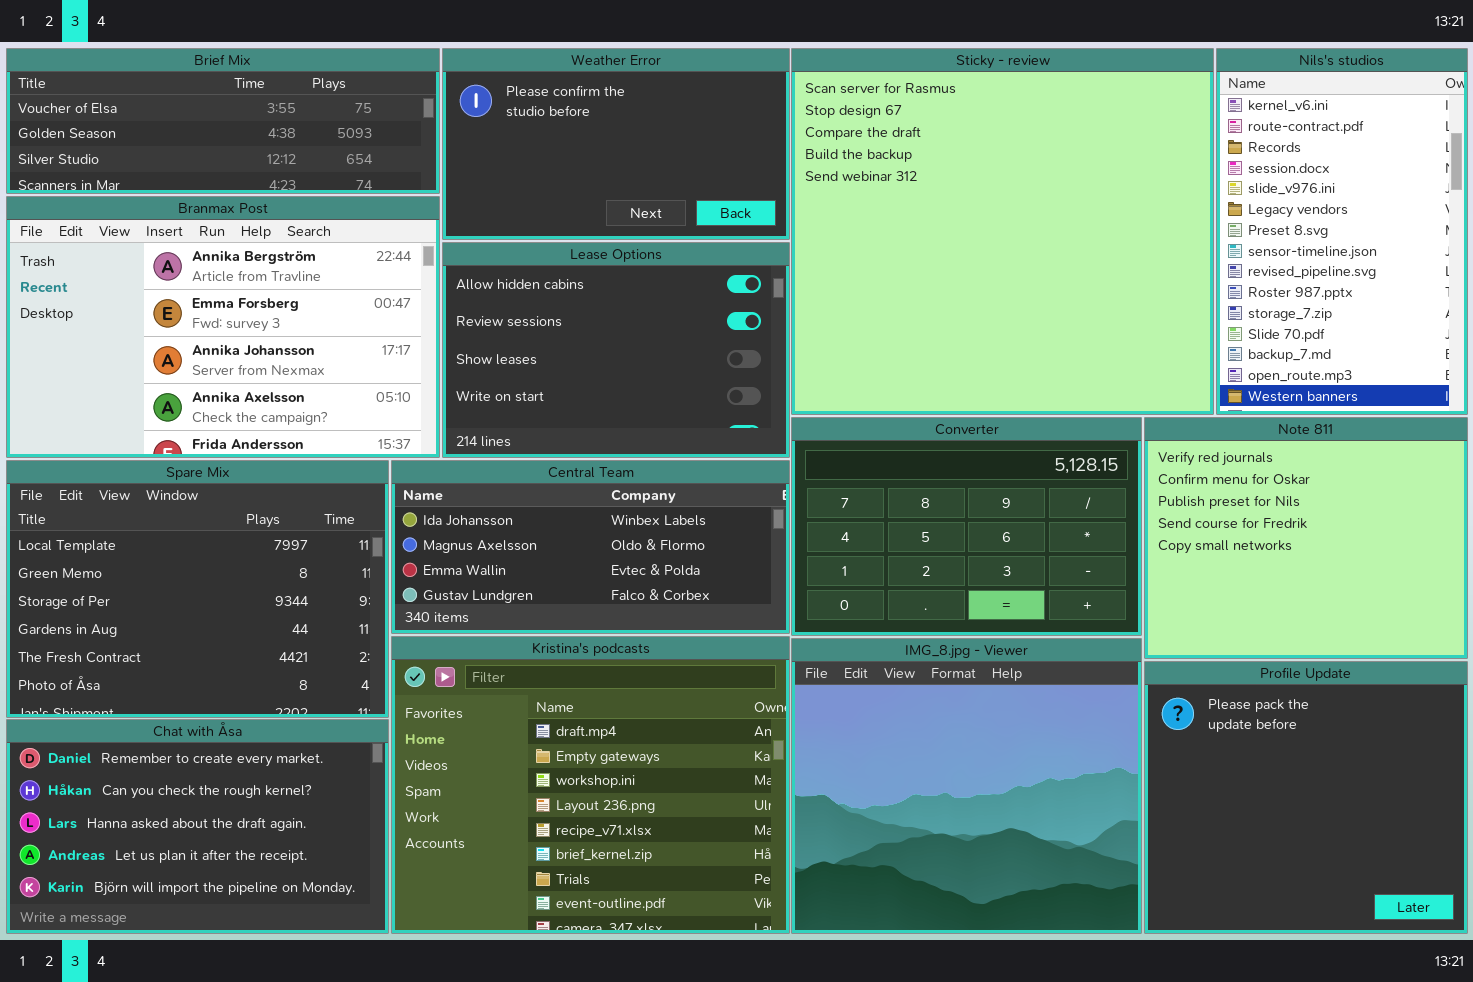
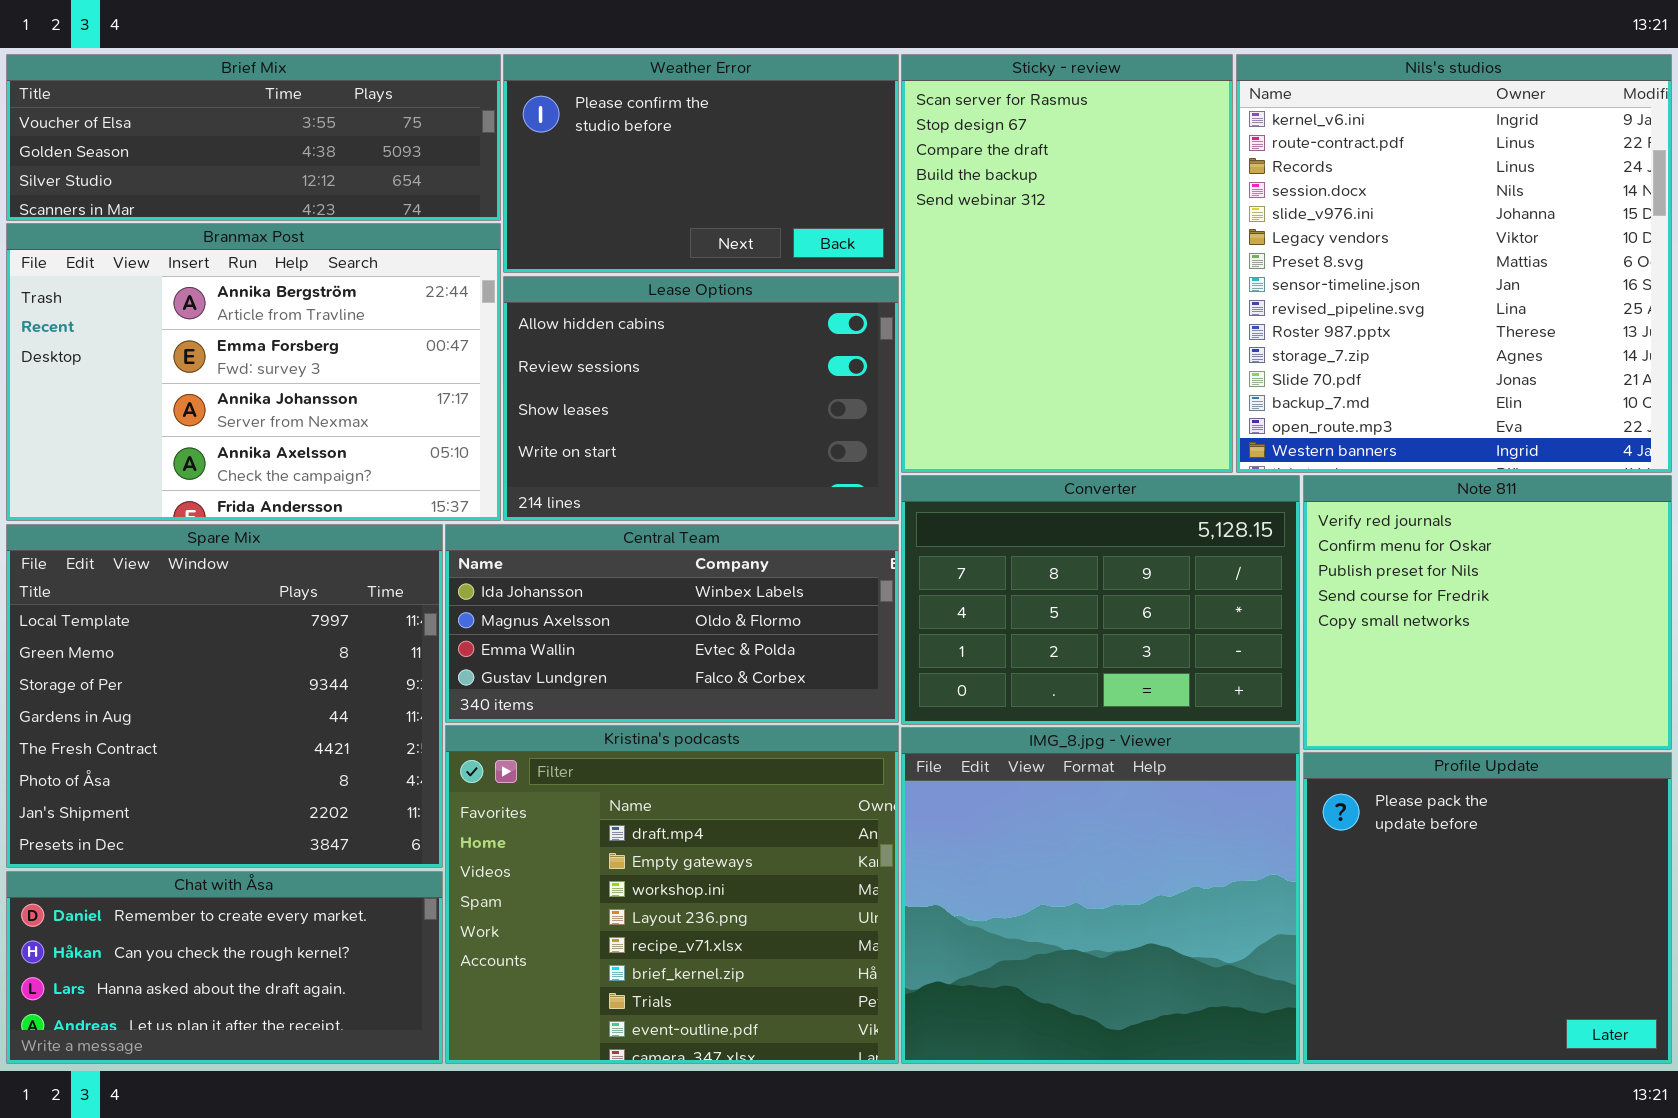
Sticky - review: [791,48,1214,415] -> [901,54,1233,473], resized
Nils's studios: [1216,48,1468,415] -> [1236,54,1672,473], resized
Spare Mix: [6,460,389,718] -> [6,524,443,868], resized
Chat with Åsa: [6,719,389,934] -> [6,871,443,1064], resized

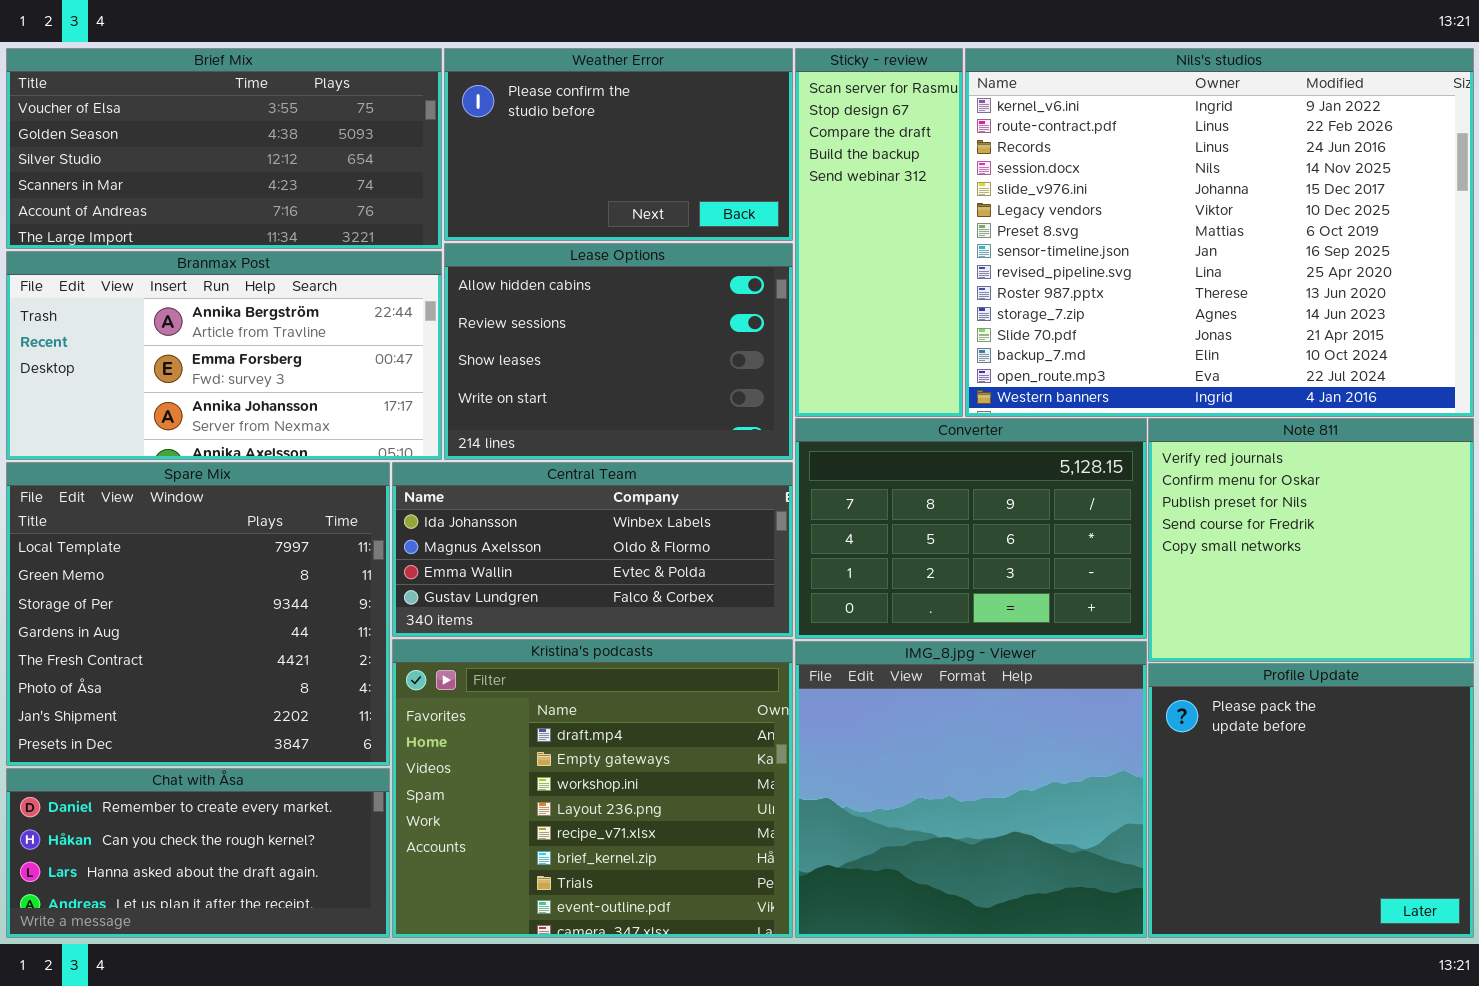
Brief Mix: [6,54,501,221] -> [6,48,442,249], resized
Sticky - review: [901,54,1233,473] -> [795,48,963,417], resized
Nils's studios: [1236,54,1672,473] -> [965,48,1474,417], resized
Branmax Post: [6,223,501,521] -> [6,251,442,460], resized

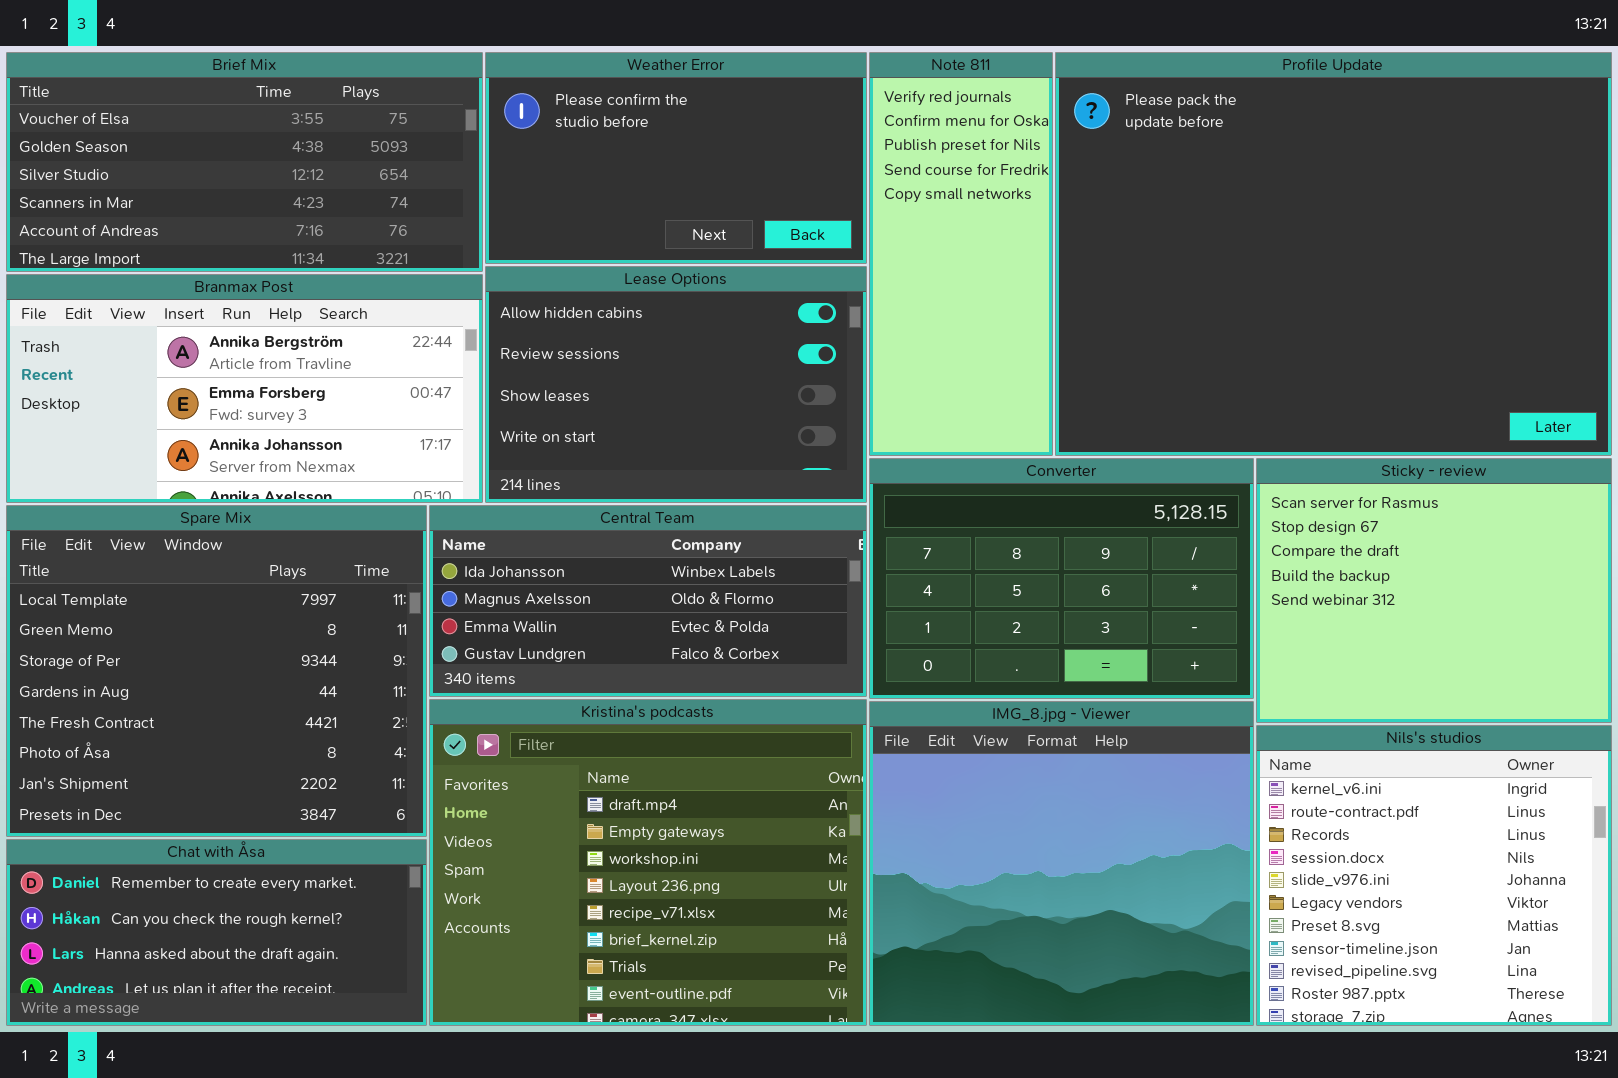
Sticky - review: [795,48,963,417] -> [1256,458,1612,723], moved, resized
Nils's studios: [965,48,1474,417] -> [1256,725,1612,1026], moved, resized
Note 811: [1148,418,1474,662] -> [869,52,1053,456], moved, resized
Profile Update: [1148,663,1474,938] -> [1055,52,1612,456], moved, resized

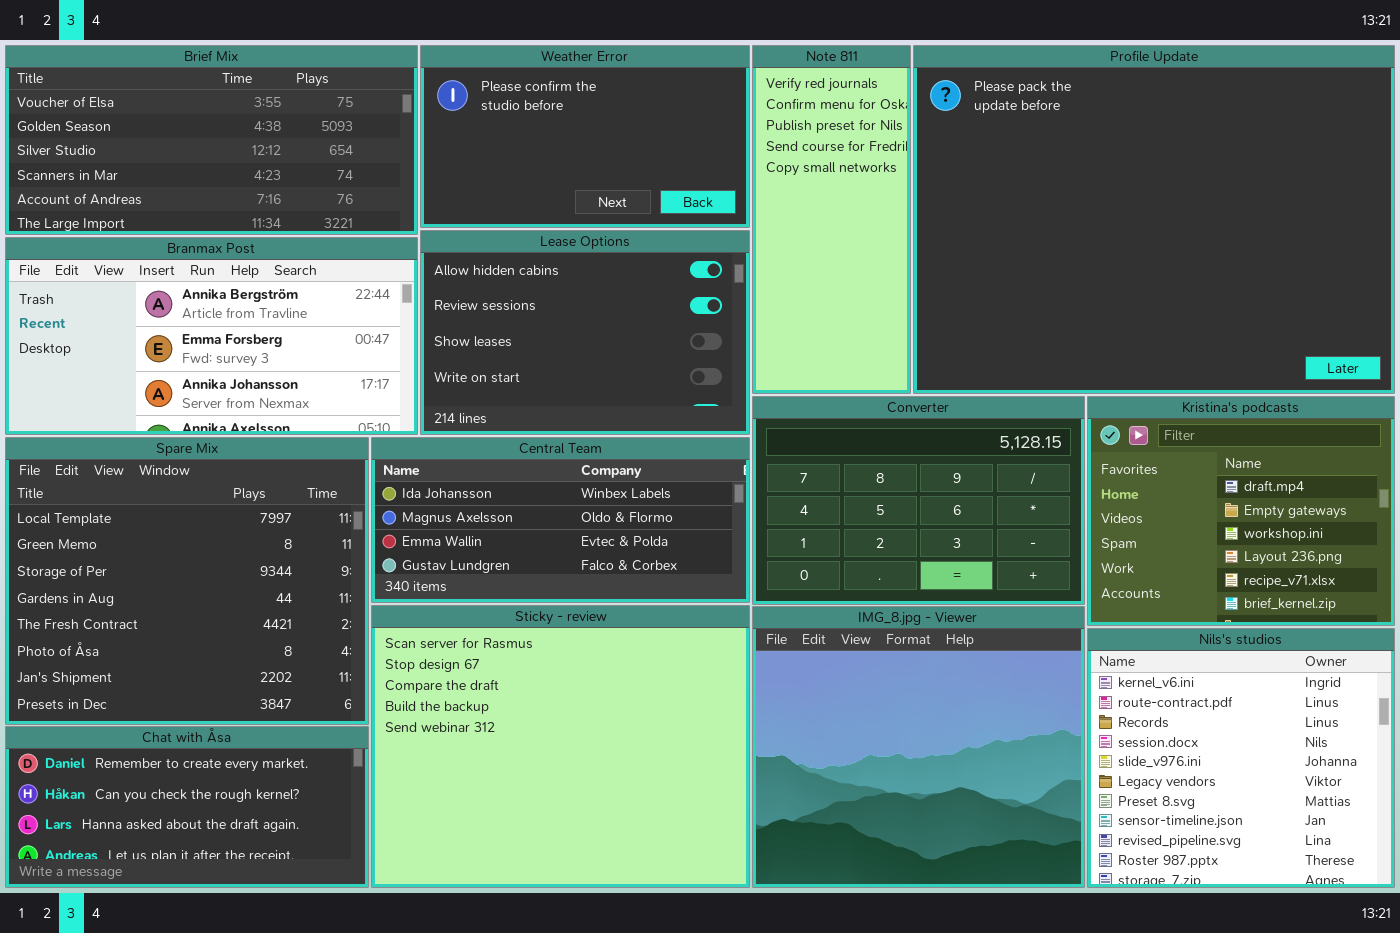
Sticky - review: [1256,458,1612,723] -> [371,605,750,888], moved, resized
Kristina's podcasts: [429,699,867,1026] -> [1087,396,1395,626], moved, resized

